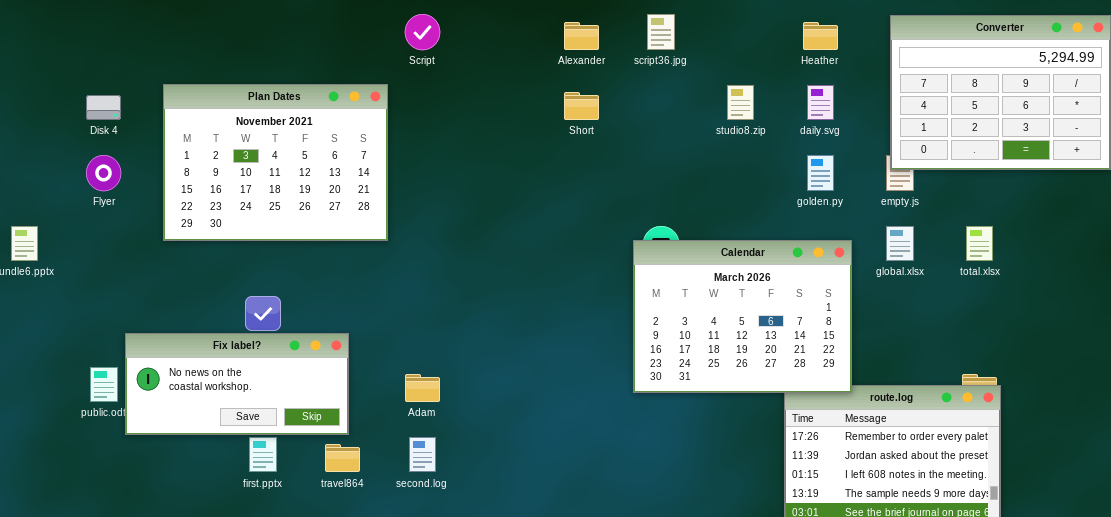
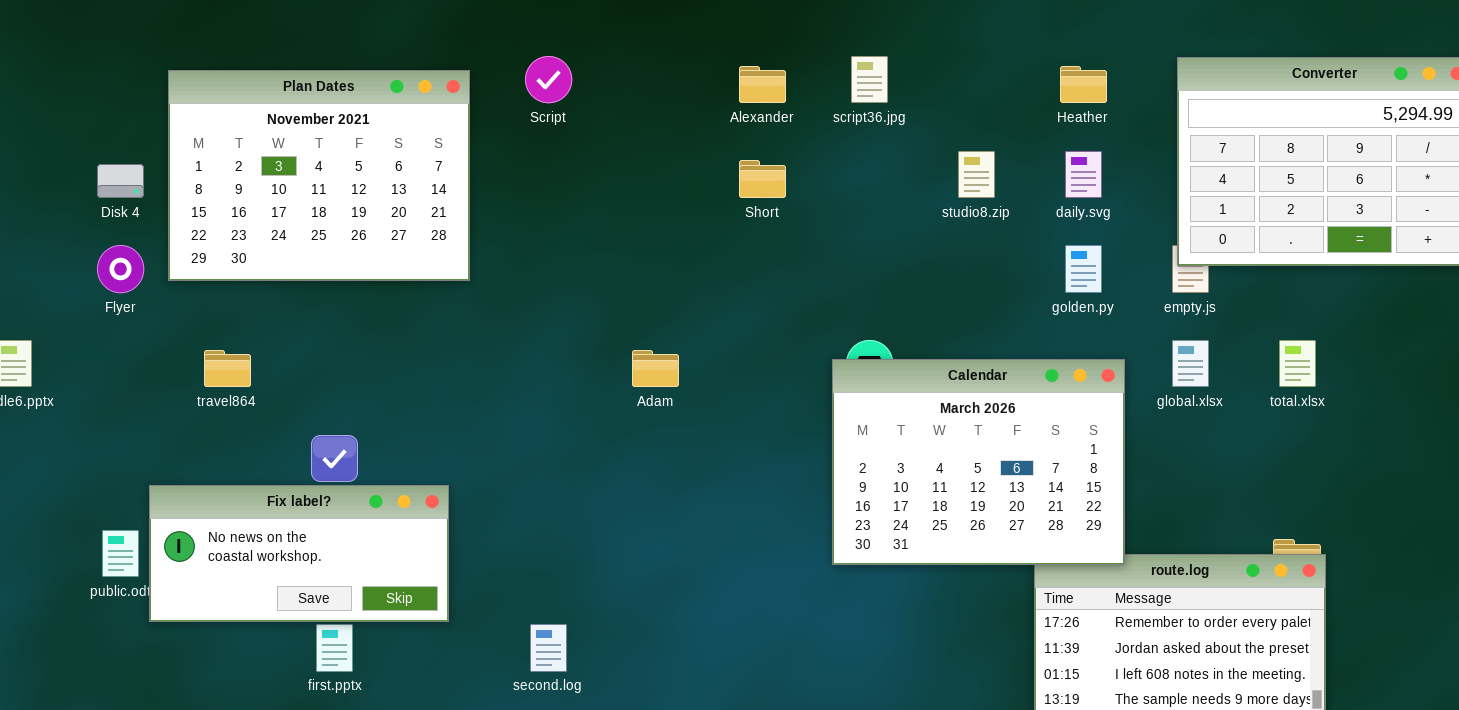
Plan Dates: [163,84,388,241] -> [168,70,470,281], moved
Adam: [405,374,440,402] -> [632,350,679,387], moved
travel864: [325,444,360,472] -> [204,350,251,387], moved

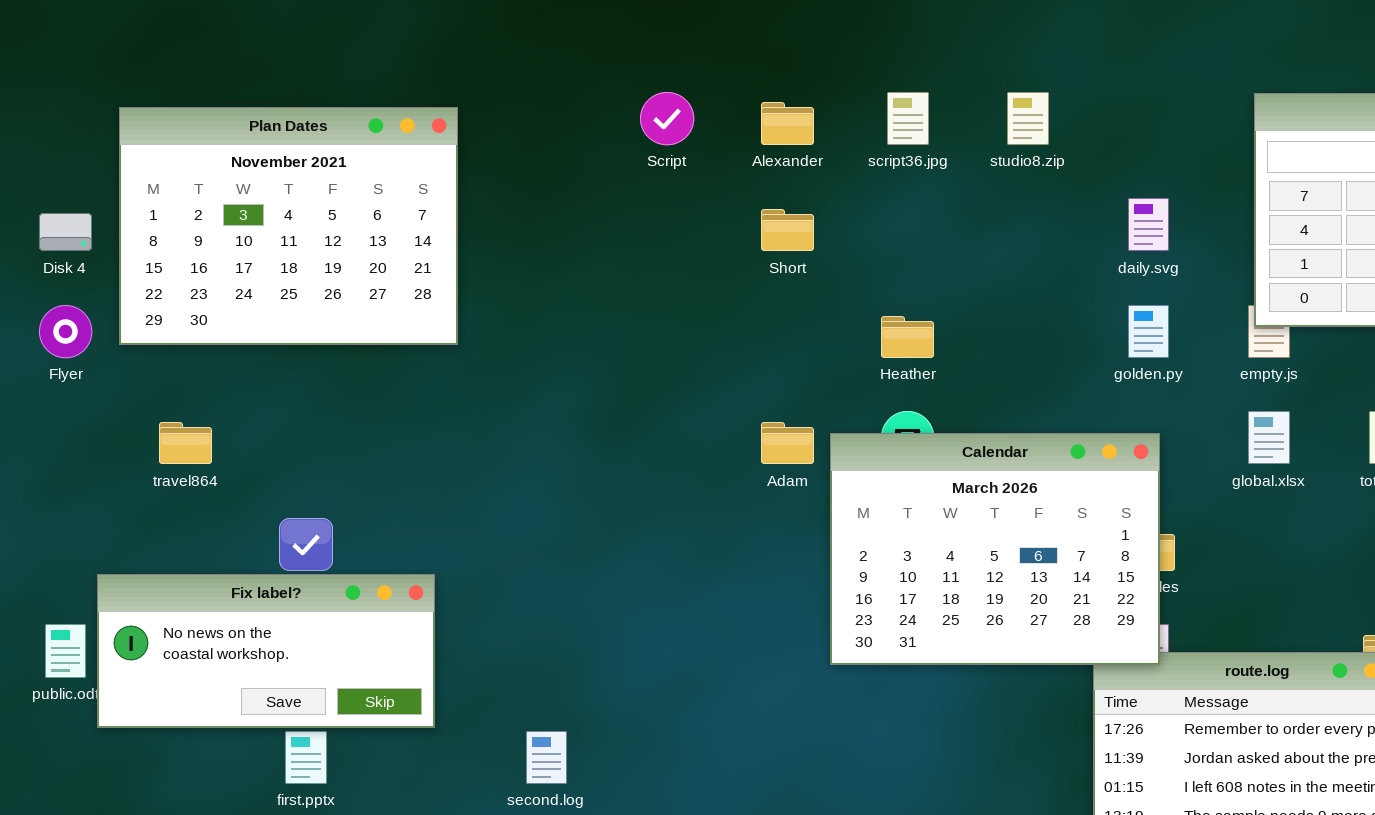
Script: [525,56,572,103] -> [640,92,694,145], moved
Heather: [1060,66,1107,103] -> [881,316,934,358], moved
studio8.zip: [958,151,995,198] -> [1007,92,1049,145], moved
Adam: [632,350,679,387] -> [761,422,814,464], moved
Calendar: [832,359,1125,565] -> [830,433,1160,665], moved

